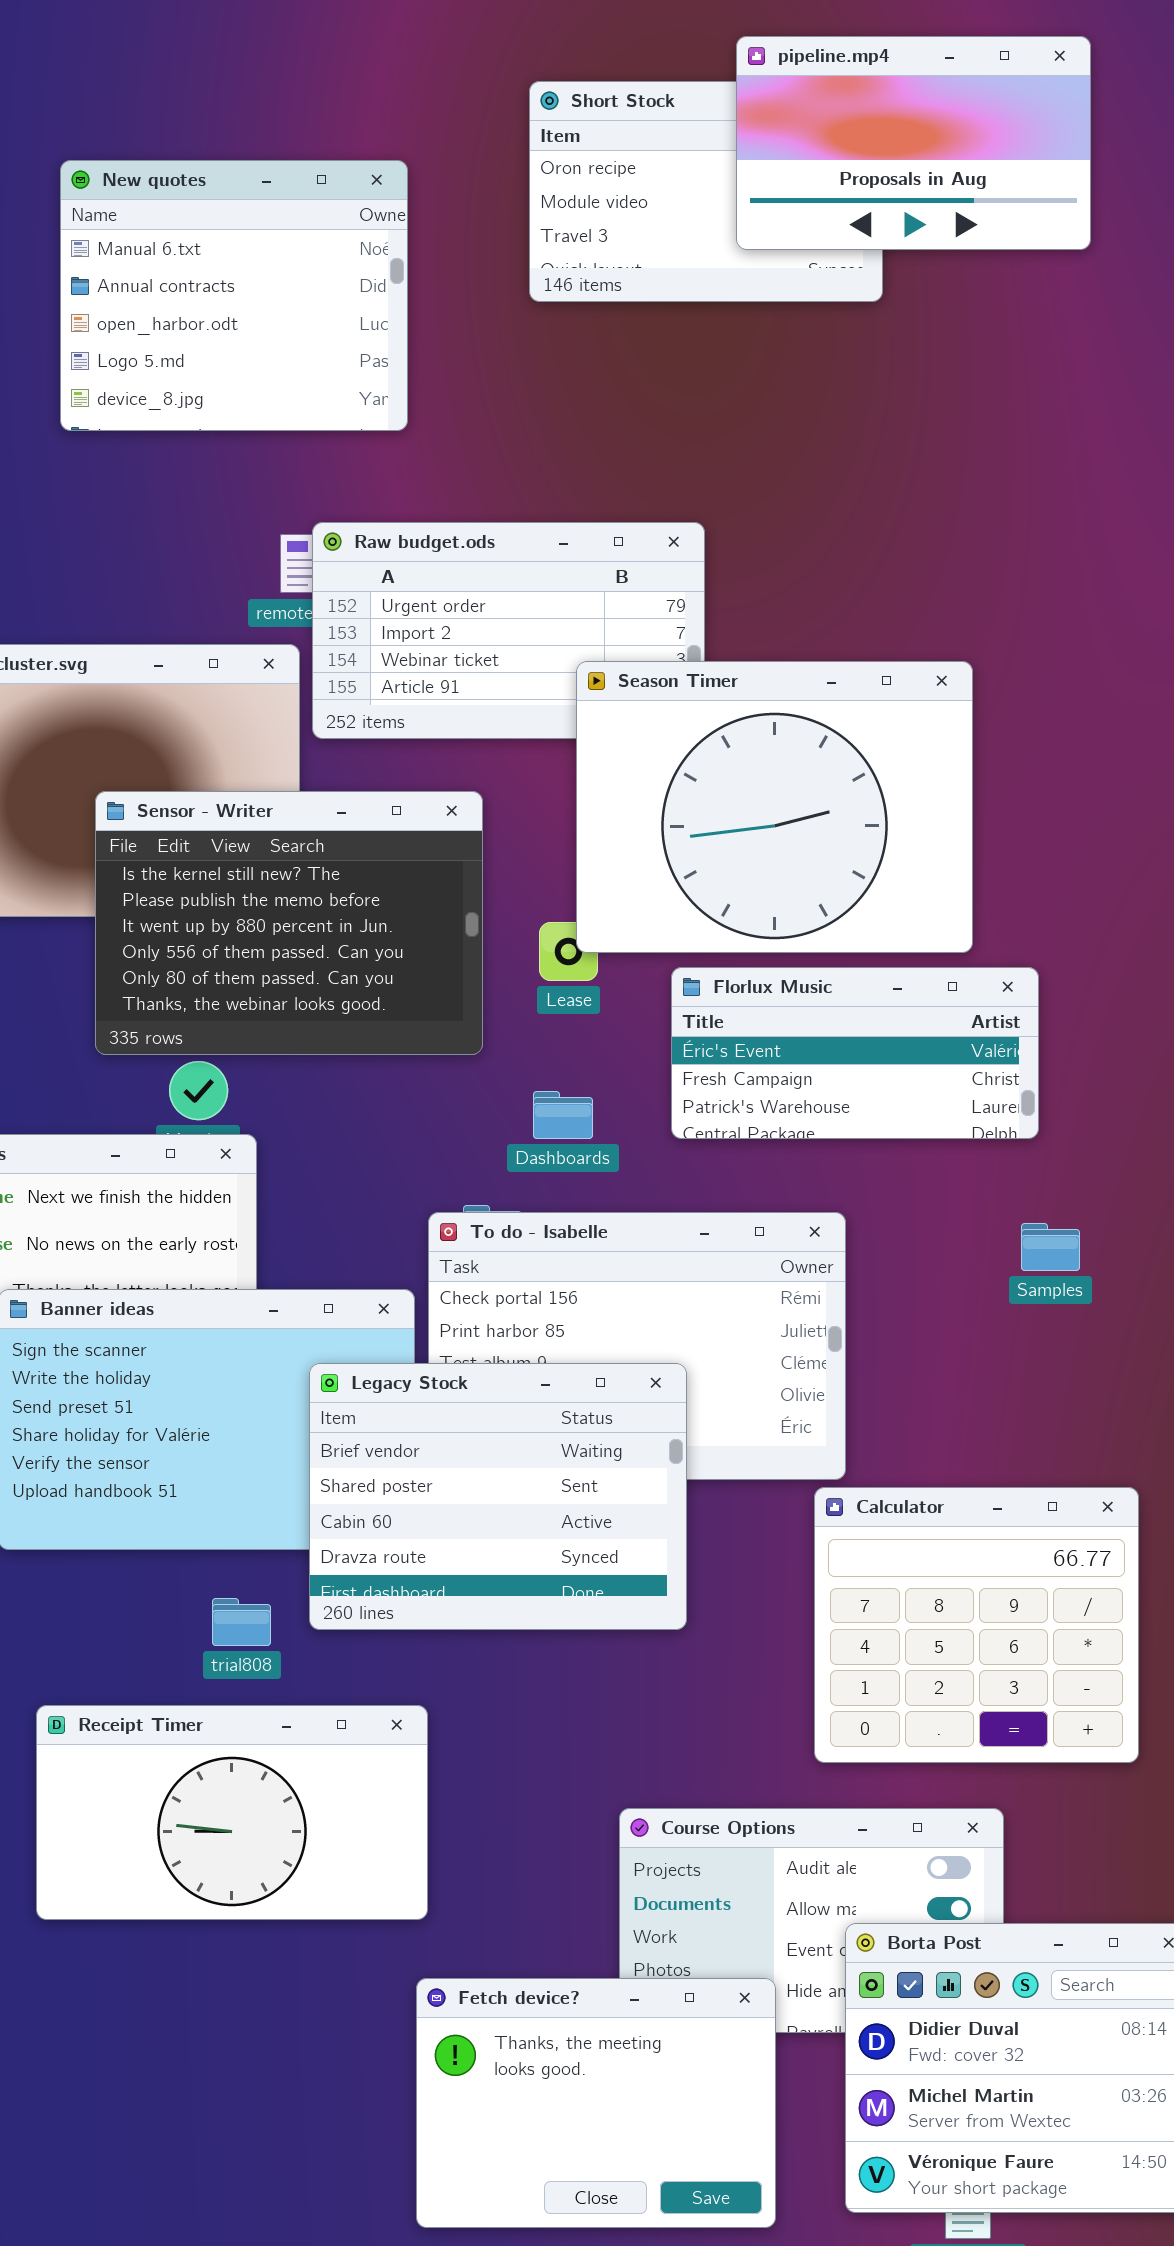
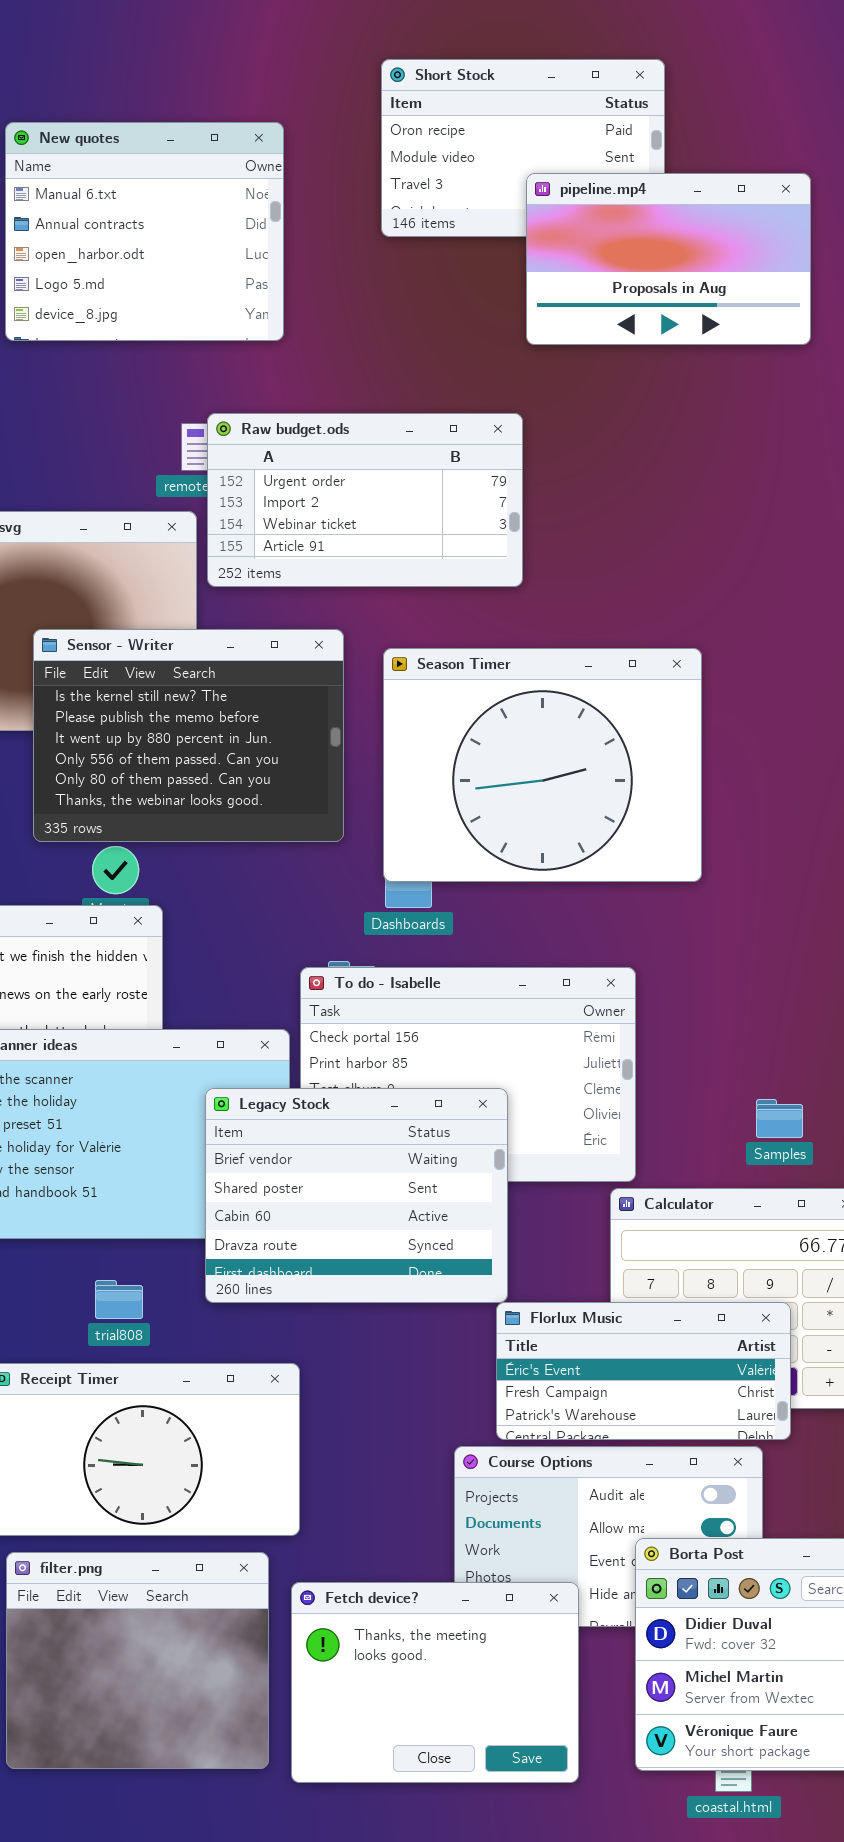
pipeline.mp4: [736,36,1091,250] -> [526,173,811,345], moved
Season Timer: [576,661,973,953] -> [383,648,702,882], moved
Florlux Music: [671,967,1039,1139] -> [496,1302,791,1440], moved
Samples: [1021,1223,1080,1271] -> [756,1099,803,1138], moved
trial808: [212,1598,271,1646] -> [95,1280,143,1319], moved
filter.png: none -> [6,1552,269,1769], opened

